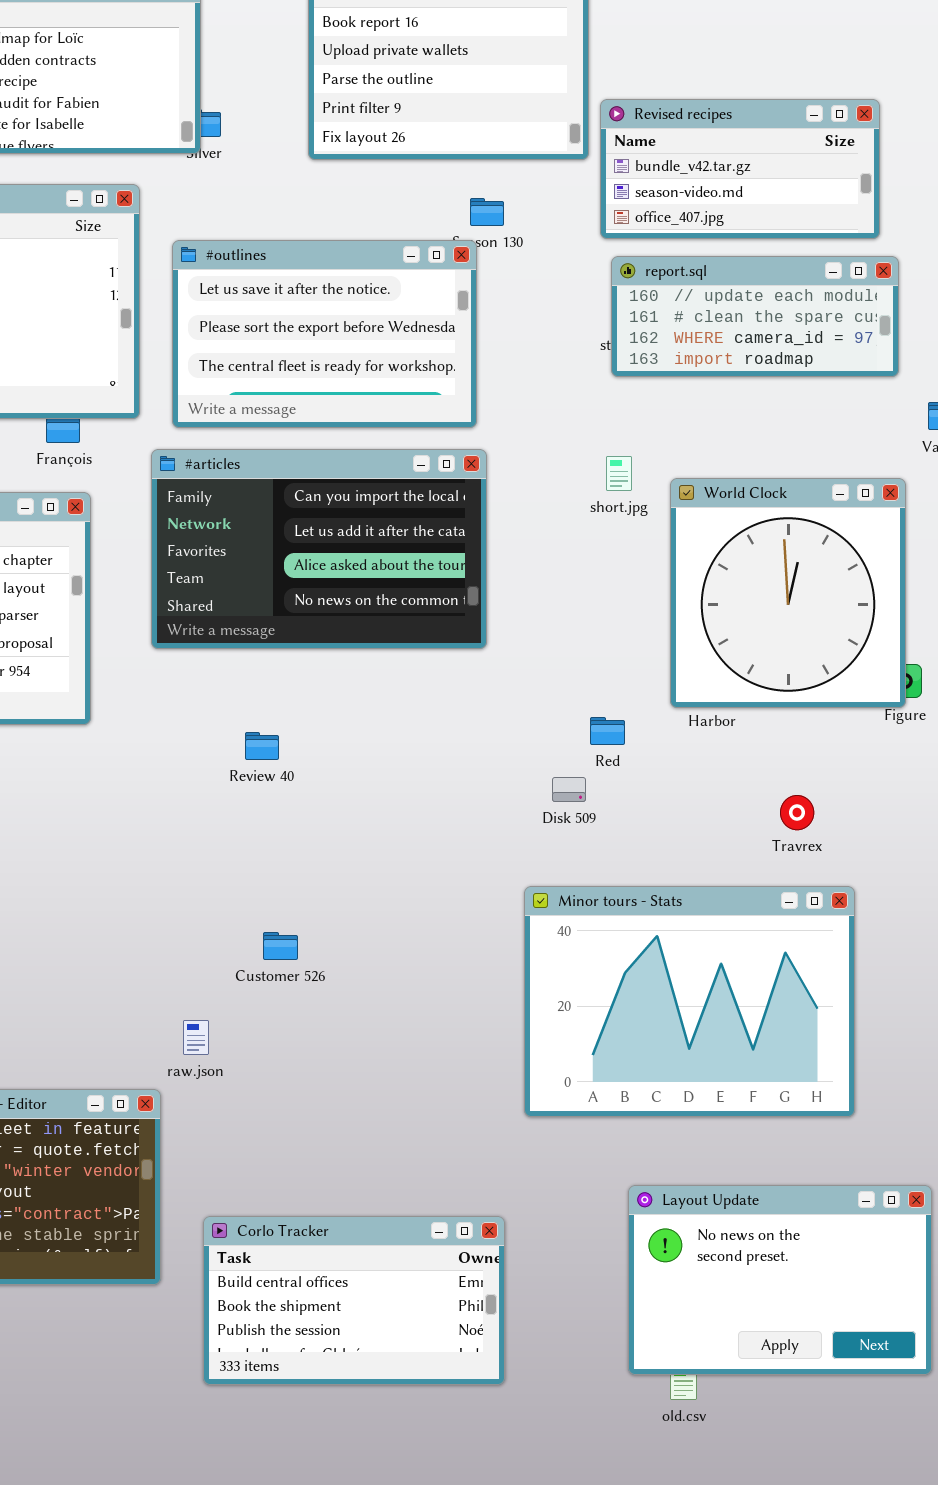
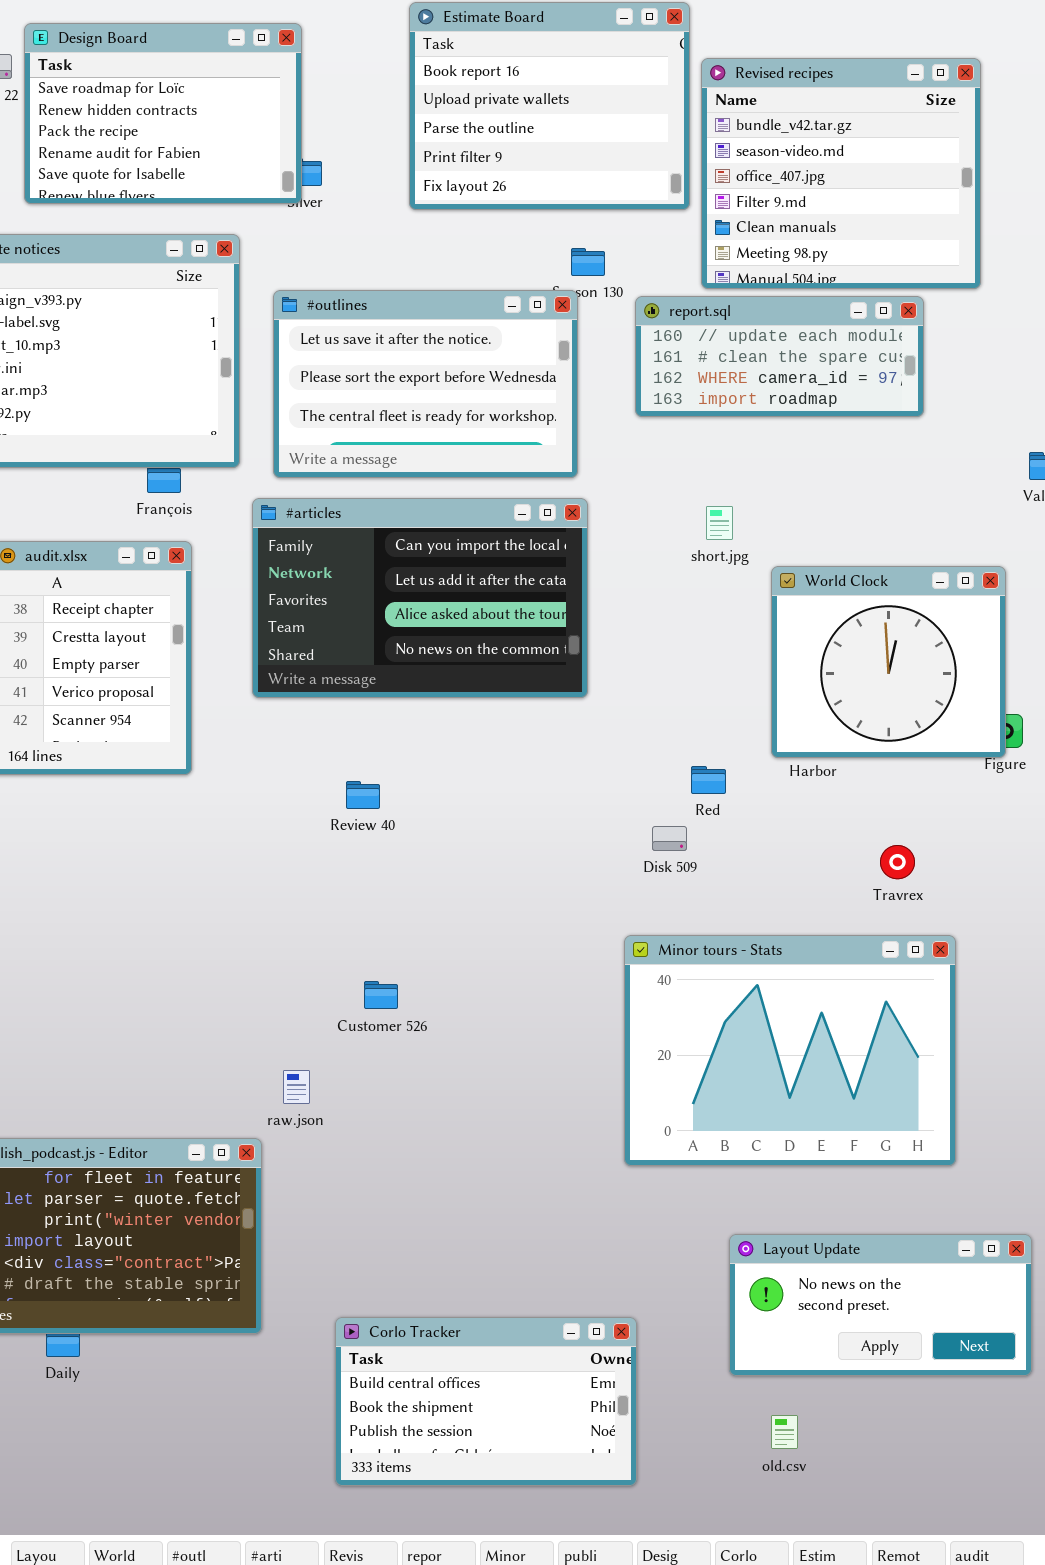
Revised recipes: [600,99,880,239] -> [701,58,981,289], resized
report.sql: [611,256,899,377] -> [635,296,924,417], moved
World Clock: [670,478,906,708] -> [771,566,1006,758], resized
Layout Update: [628,1185,932,1375] -> [729,1234,1032,1376], resized
Corlo Tracker: [203,1216,505,1385] -> [335,1317,637,1486], moved

